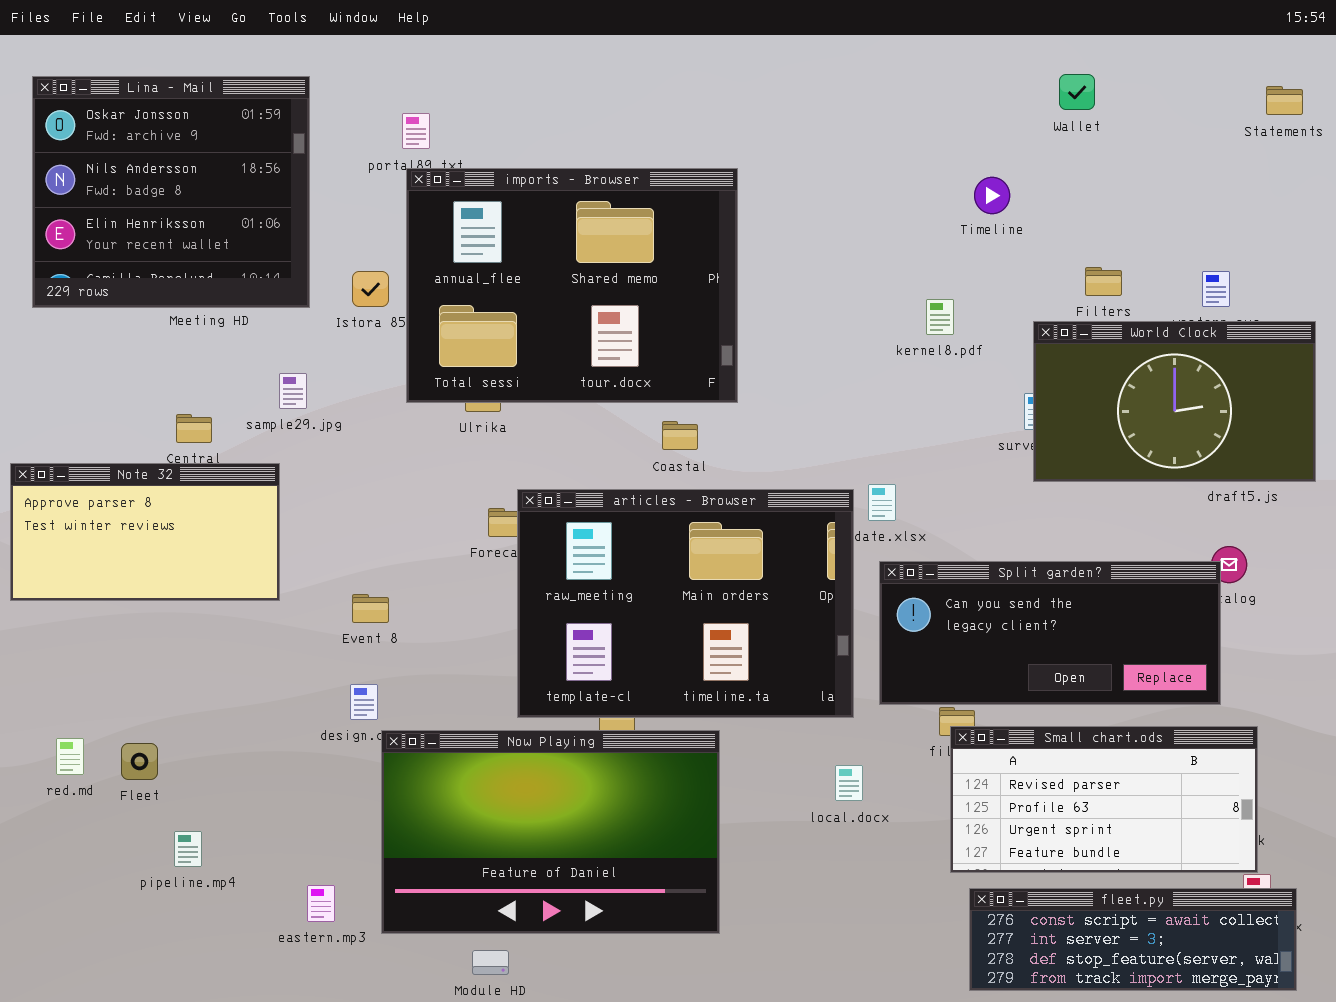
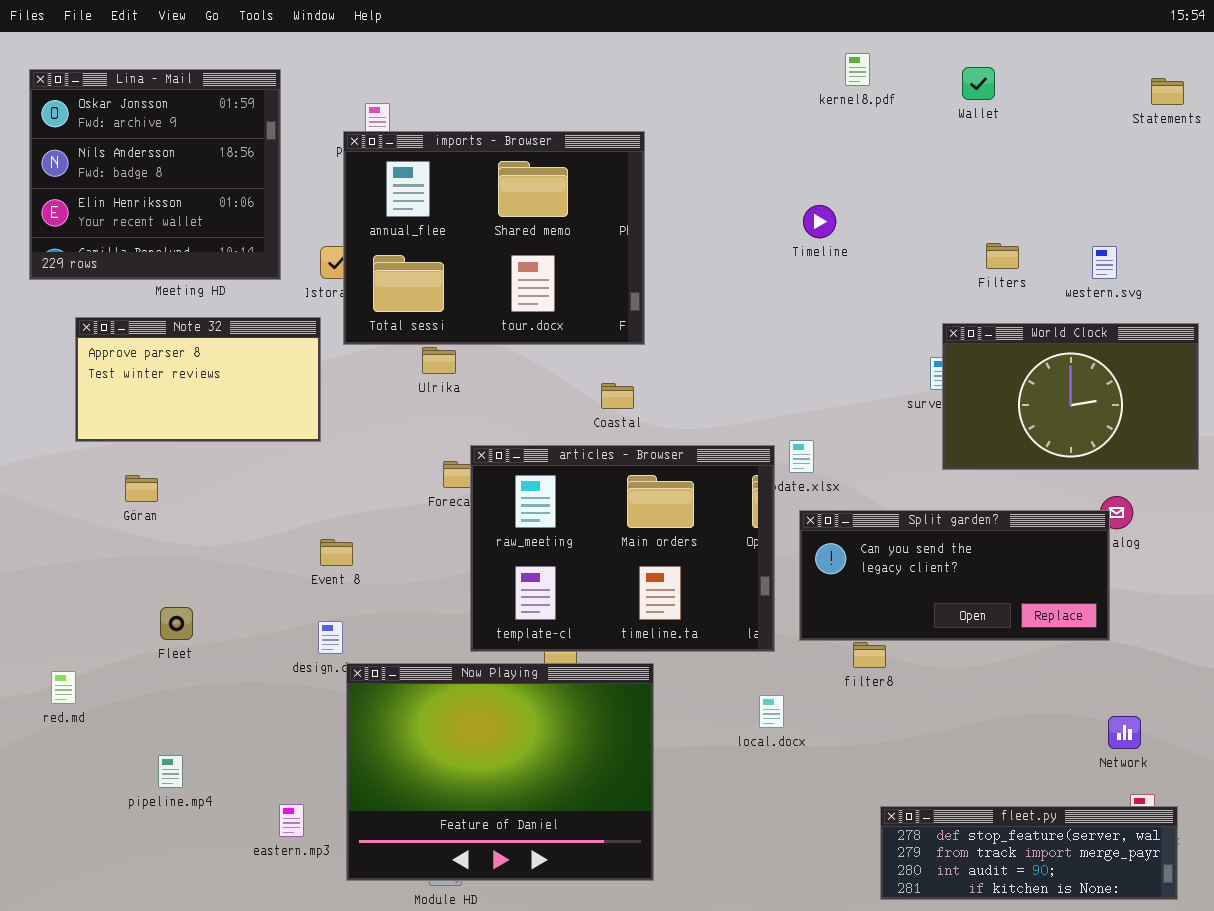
imports - Browser: [406,168,738,403] -> [343,131,645,345], moved
Timeline: [974,177,1010,214] -> [803,205,836,238], moved
kernel8.pdf: [926,299,954,335] -> [845,53,870,86], moved
World Clock: [1033,321,1316,482] -> [942,323,1199,470], moved
Note 32: [10,463,280,601] -> [75,317,321,442], moved
Small chart.ods: [950,726,1258,873] -> none, closed
Now Playing: [381,730,720,934] -> [346,663,654,881], resized
Fleet: [121,743,158,780] -> [160,607,193,640], moved
fleet.py: [969,888,1297,991] -> [880,806,1178,900], scrolled down 2 rows

